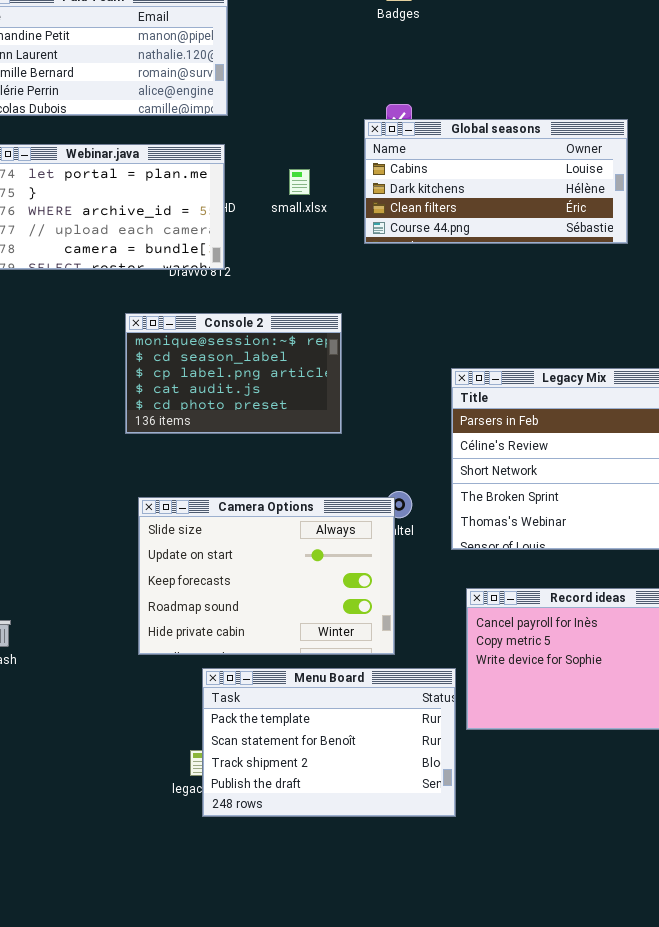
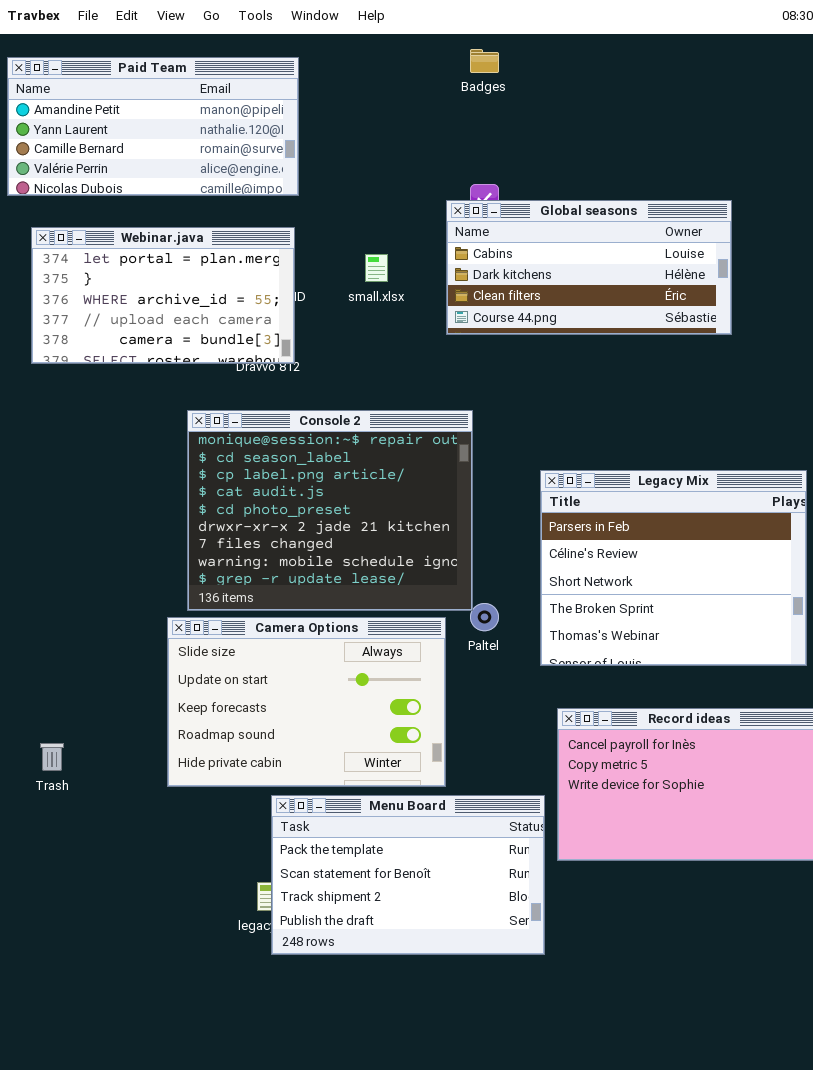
Console 2: [125,313,342,434] -> [187,410,473,611], resized
Camera Options: [138,497,395,655] -> [167,617,446,787], moved

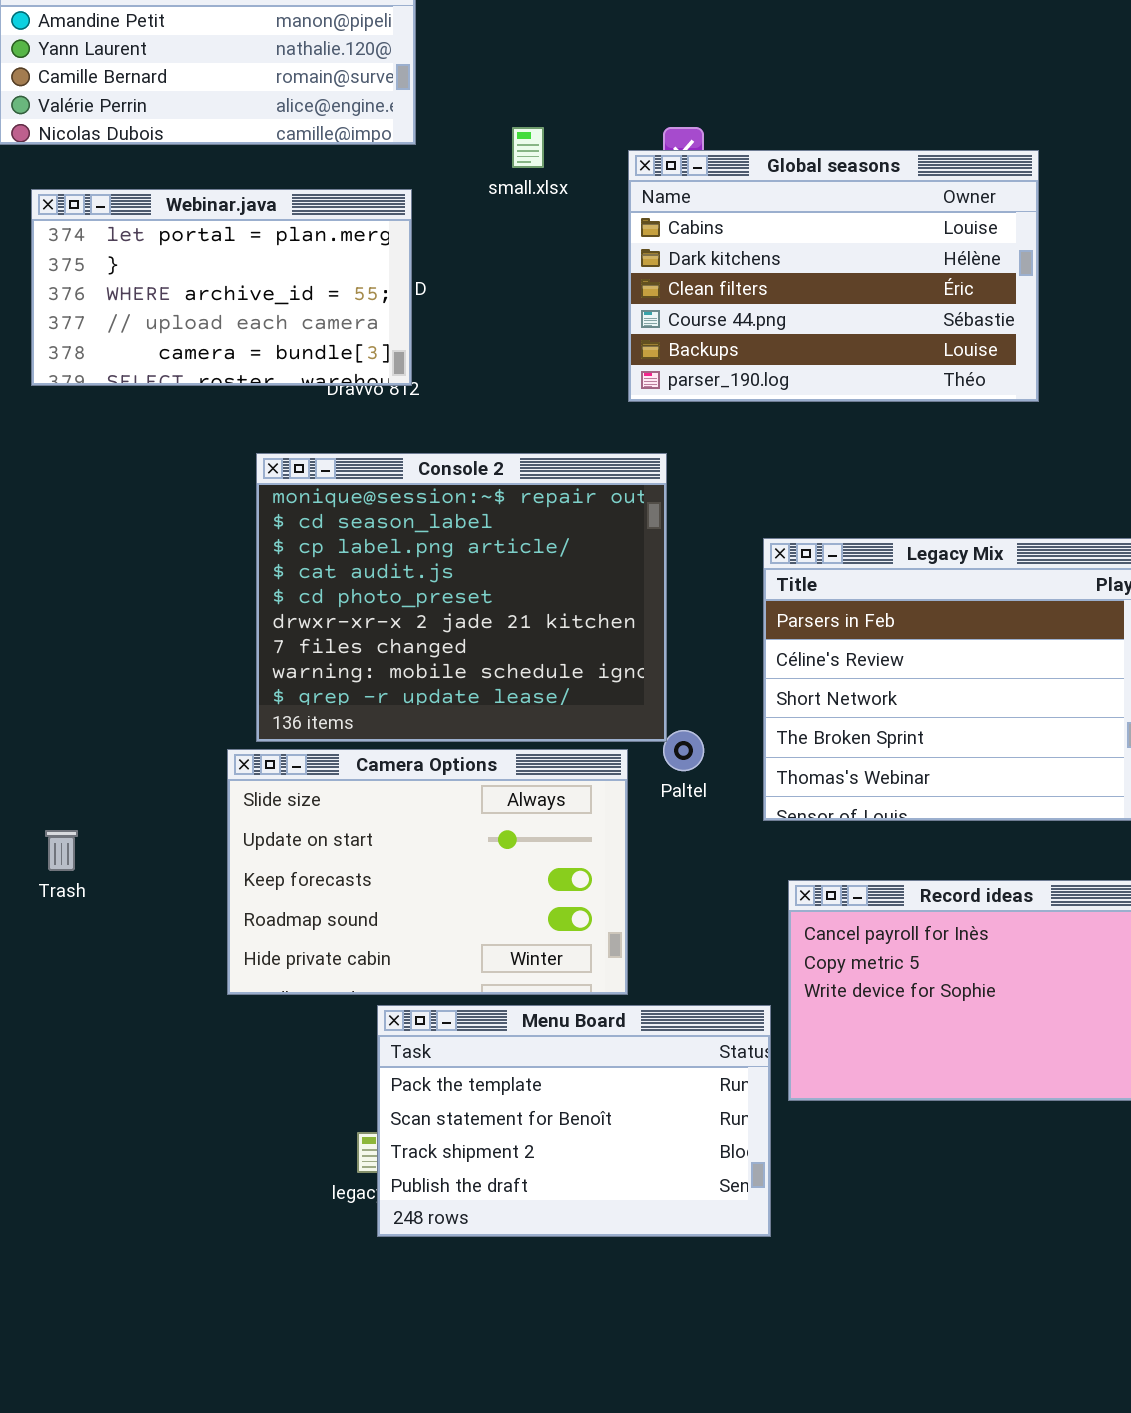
Global seasons: [446,200,732,335] -> [628,150,1039,402], resized
small.xlsx: [365,254,388,282] -> [512,127,544,168], moved
Trash: [40,743,64,771] -> [45,830,78,871], moved

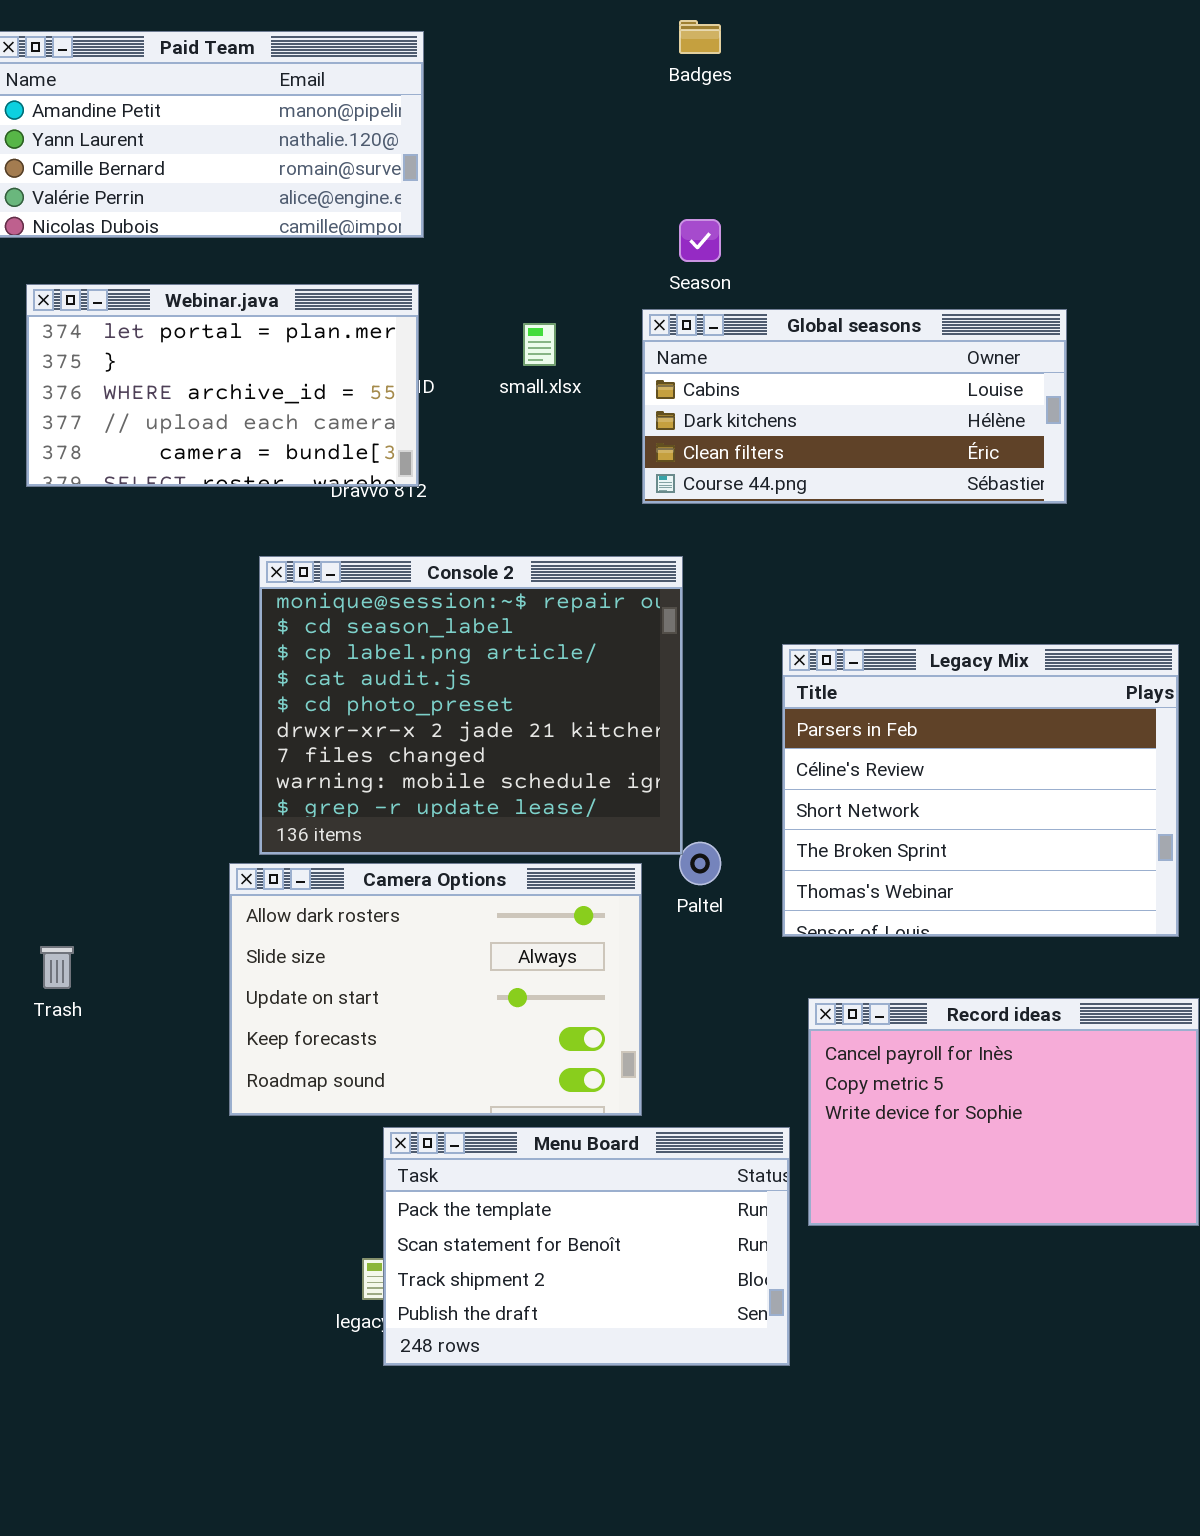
small.xlsx: [512,127,544,168] -> [523,323,556,366], moved
Global seasons: [628,150,1039,402] -> [642,309,1067,504], resized
Camera Options: [227,749,628,995] -> [229,863,642,1116], scrolled up 1 row

